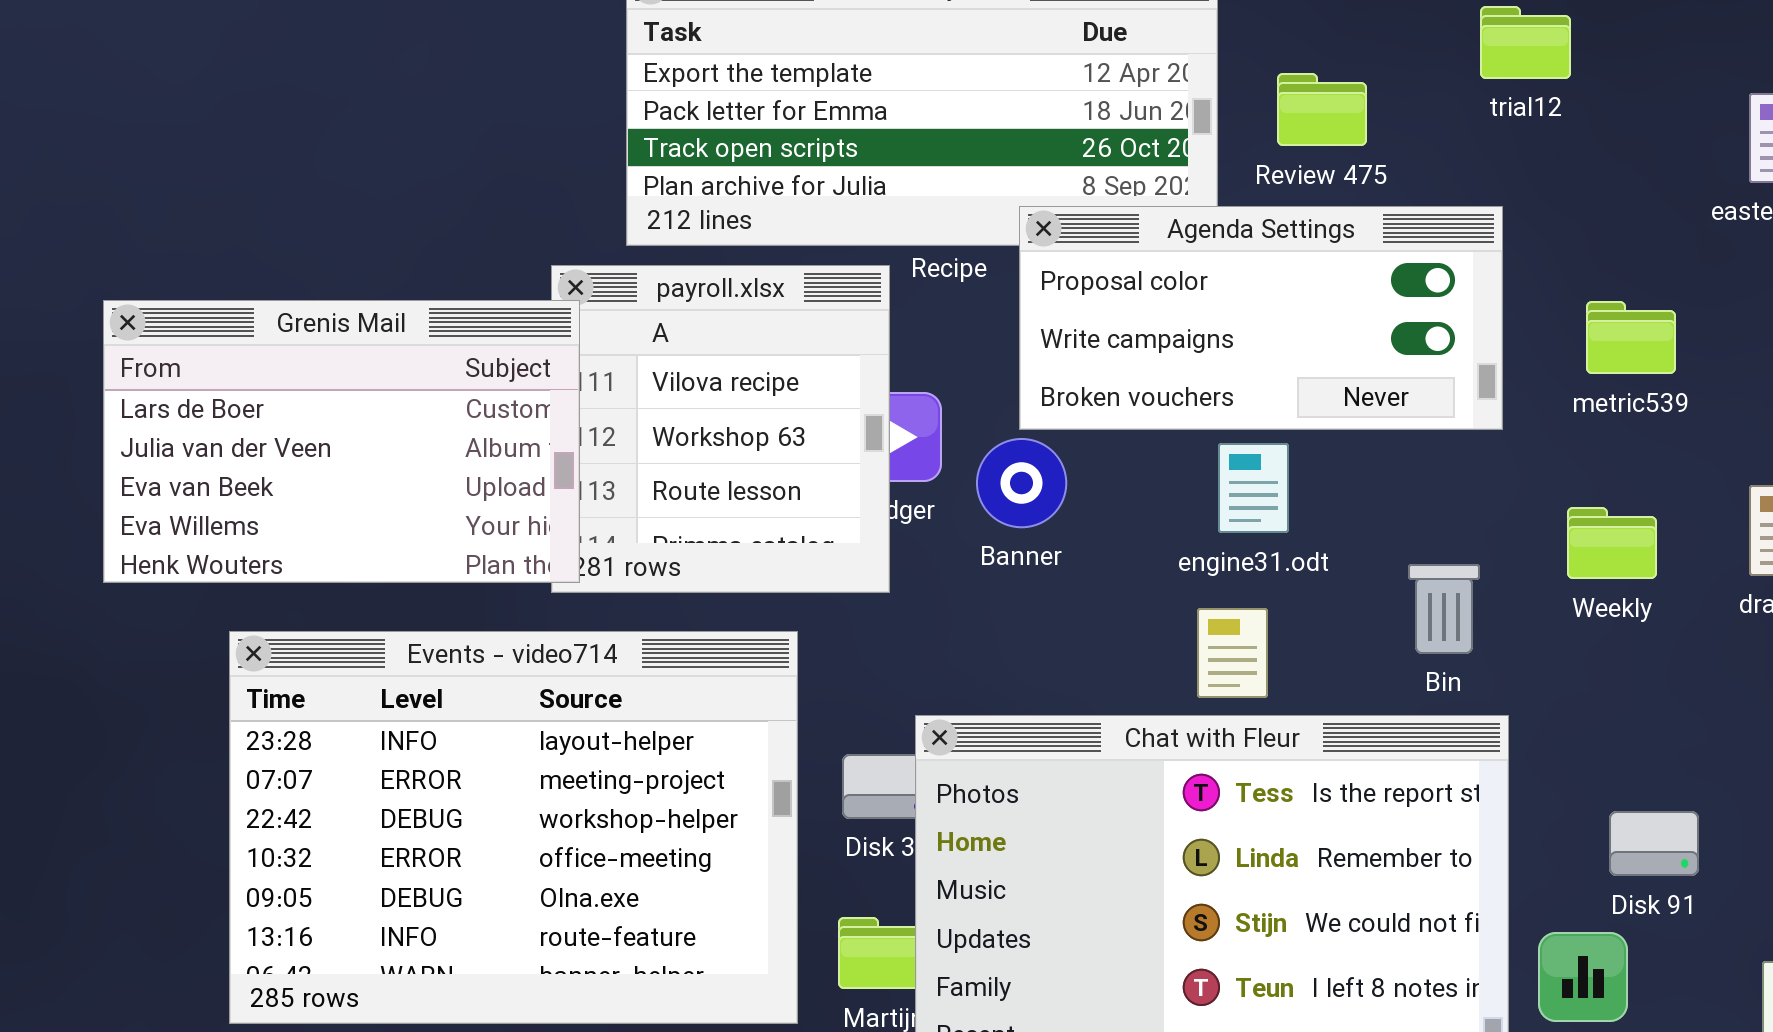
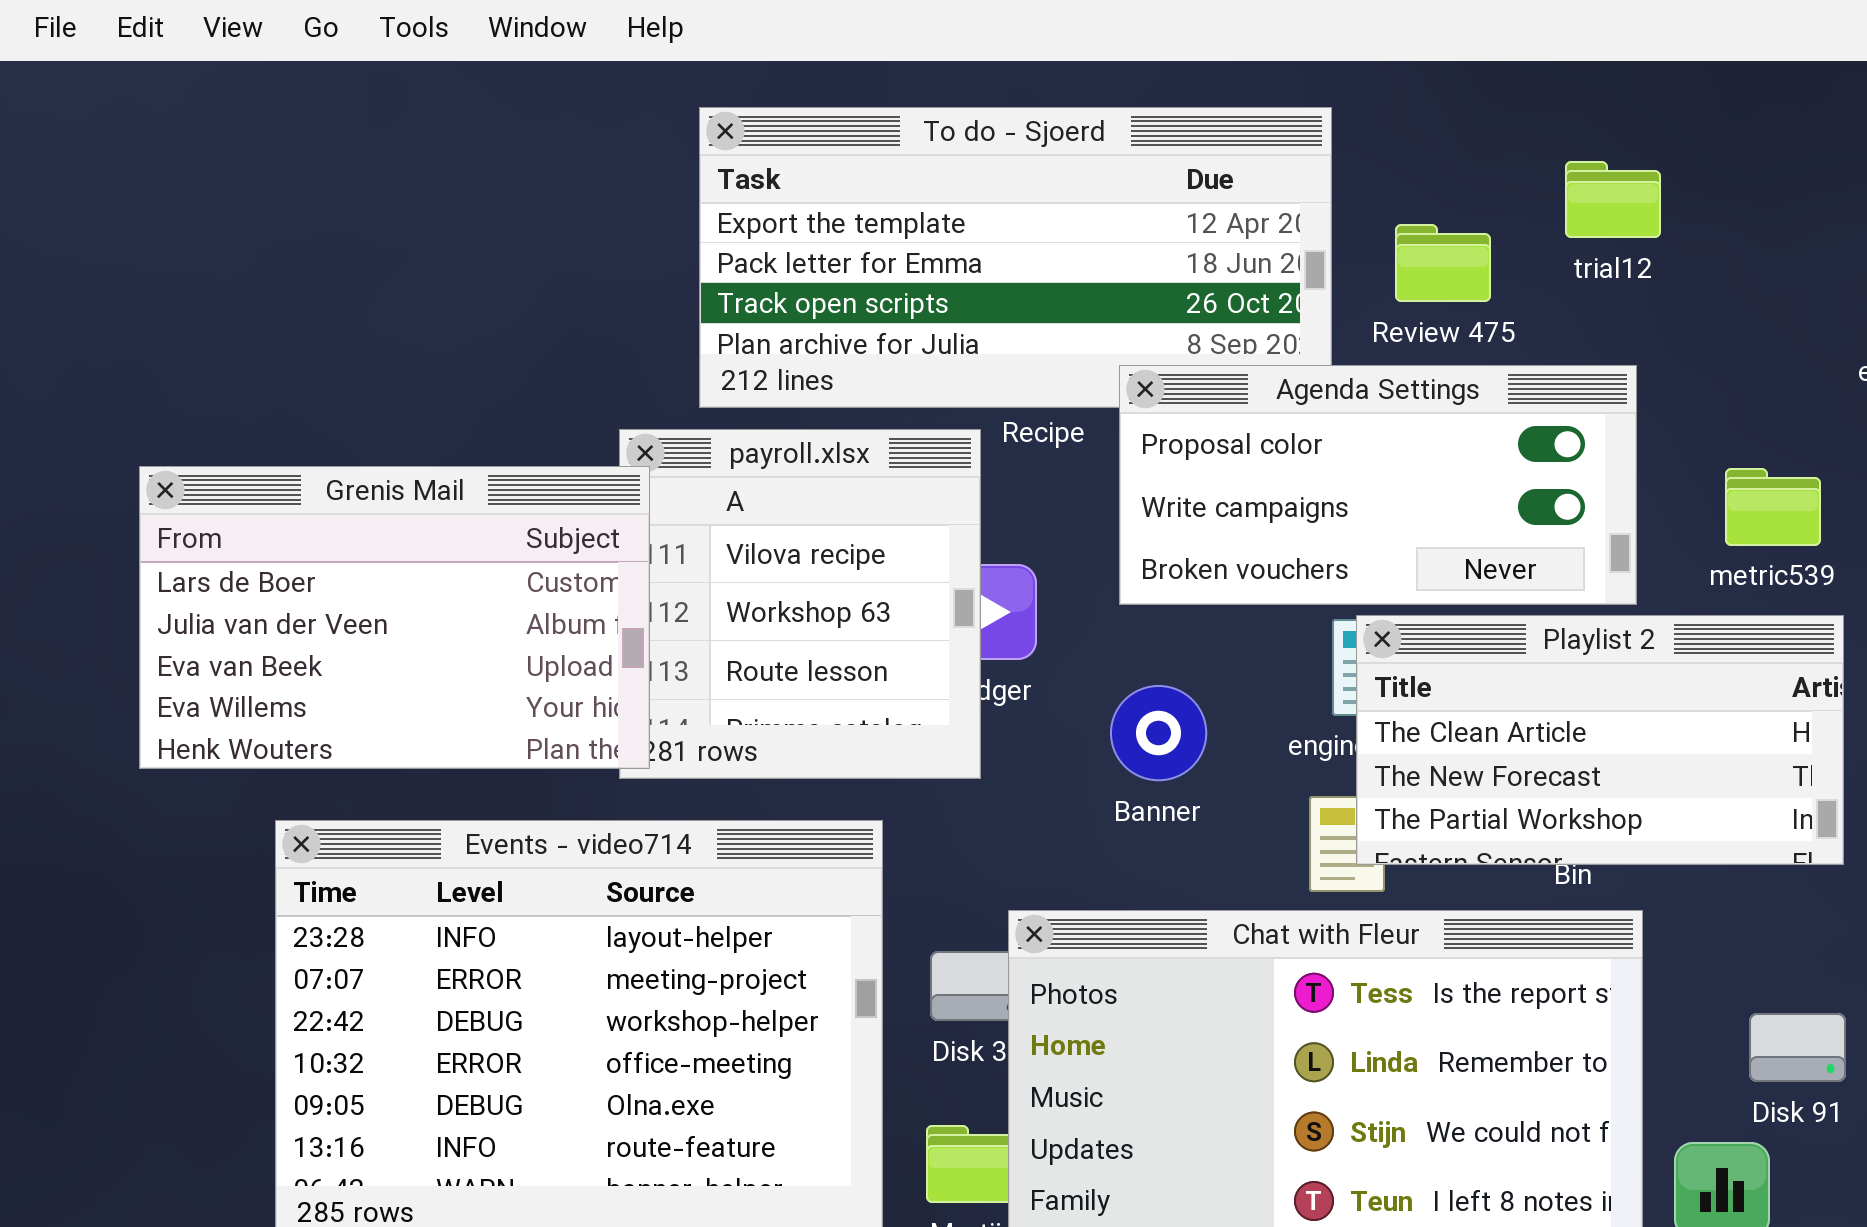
trial12: [1480,6,1571,79] -> [1565,161,1661,238], moved
Banner: [976,438,1067,528] -> [1110,685,1207,781], moved
Playlist 2: none -> [1356,615,1844,865], opened

